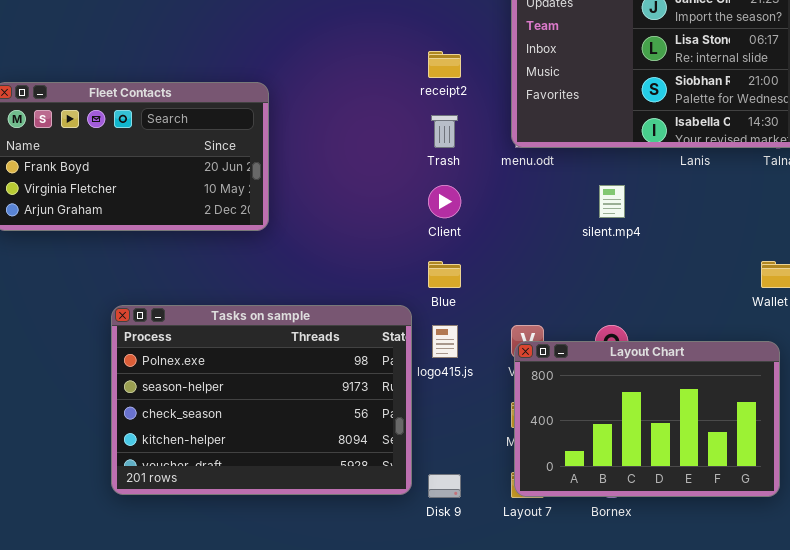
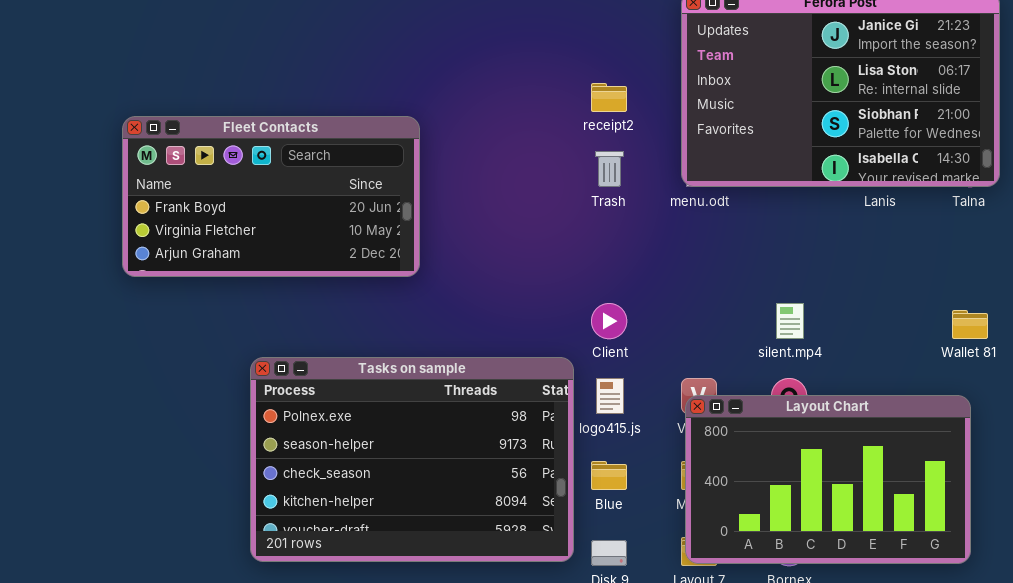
Client: [428,185,461,218] -> [591,303,627,339], moved
silent.mp4: [599,185,625,218] -> [776,303,804,339], moved
Blue: [428,261,461,288] -> [591,461,627,490], moved

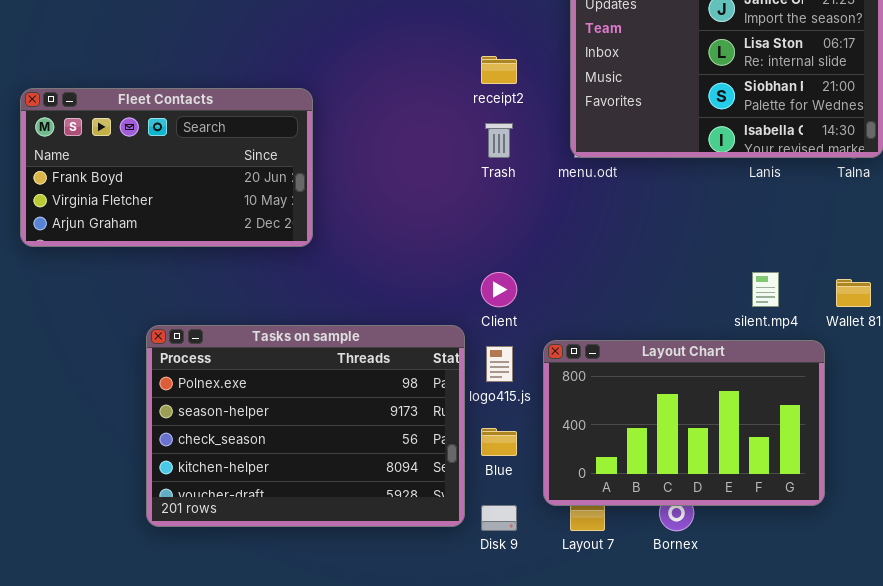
silent.mp4: [776,303,804,339] -> [752,272,779,307], moved
Layout Chart: [685,395,971,564] -> [543,340,825,506], moved

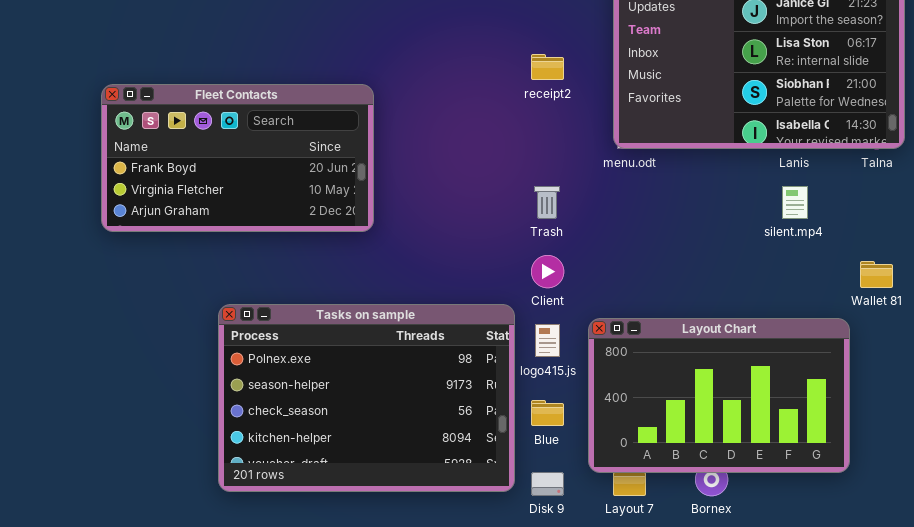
Trash: [485,123,513,158] -> [534,186,560,219], moved
silent.mp4: [752,272,779,307] -> [782,186,808,219], moved

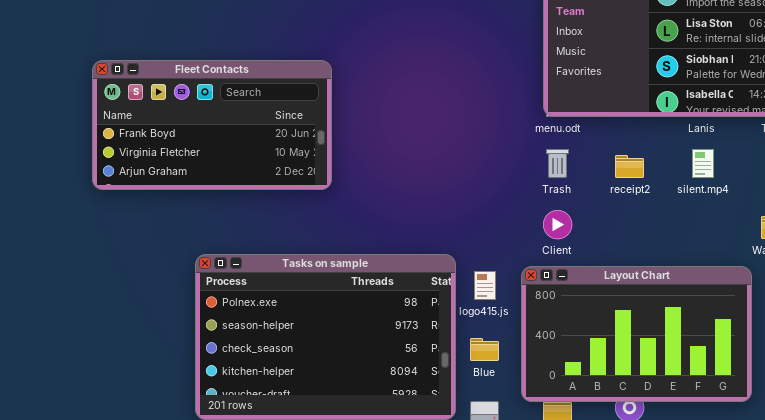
receipt2: [531,54,564,80] -> [615,155,644,178], moved
Trash: [534,186,560,219] -> [546,149,569,178], moved
Client: [531,255,564,288] -> [543,210,572,239], moved

